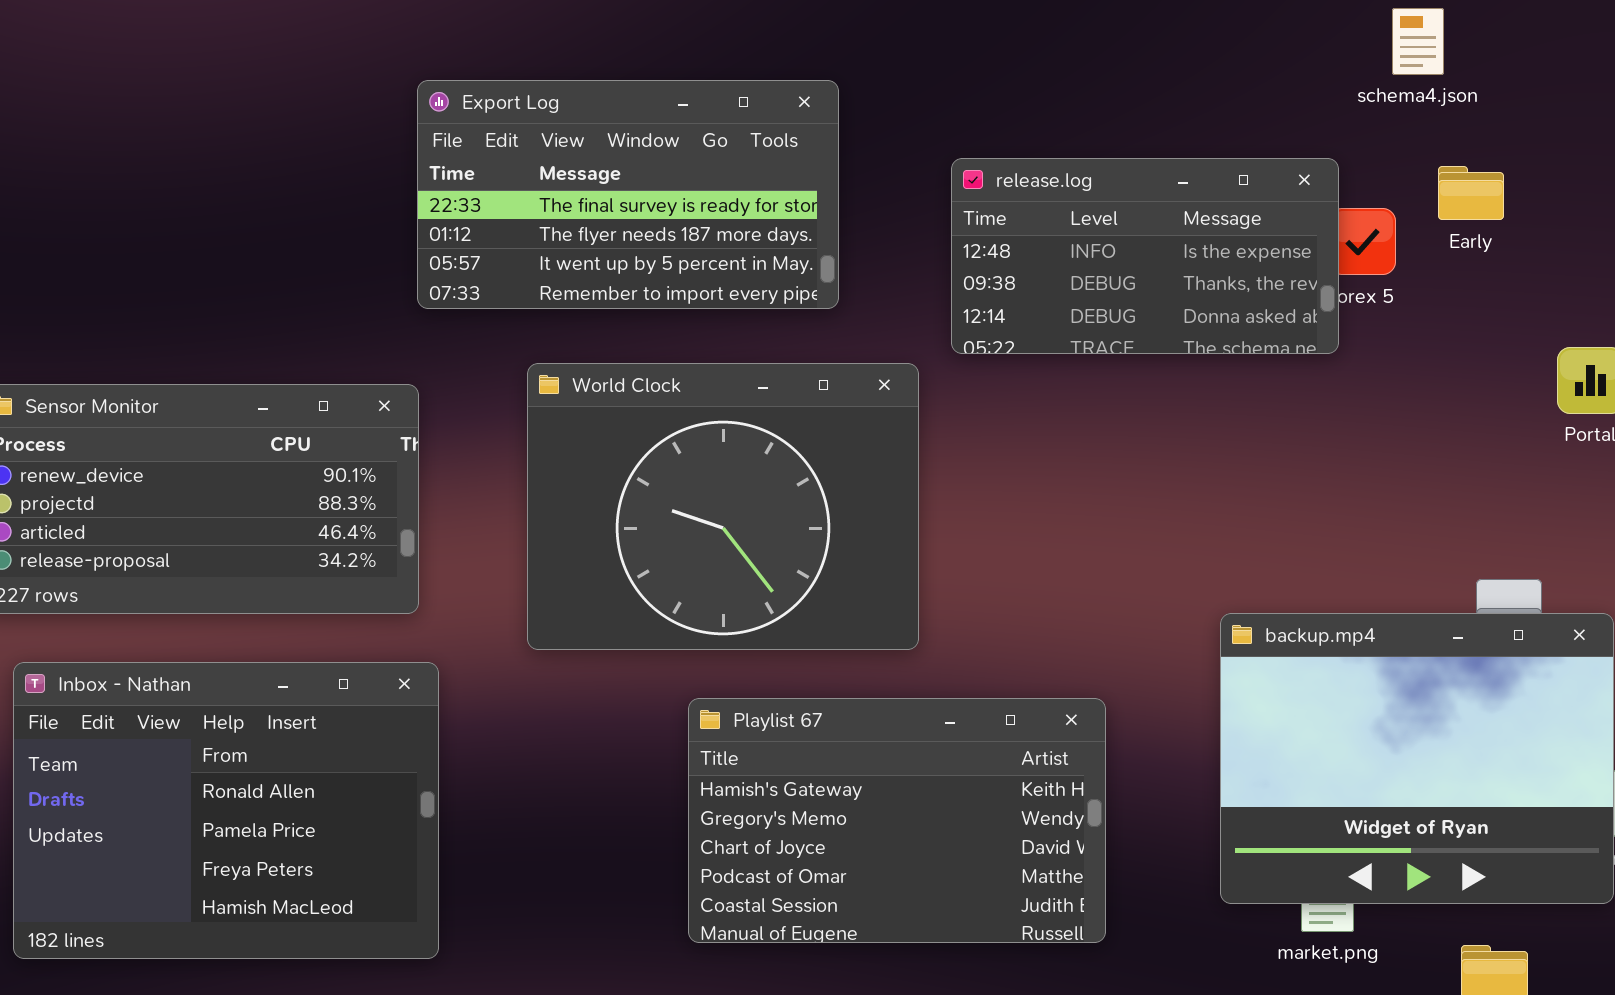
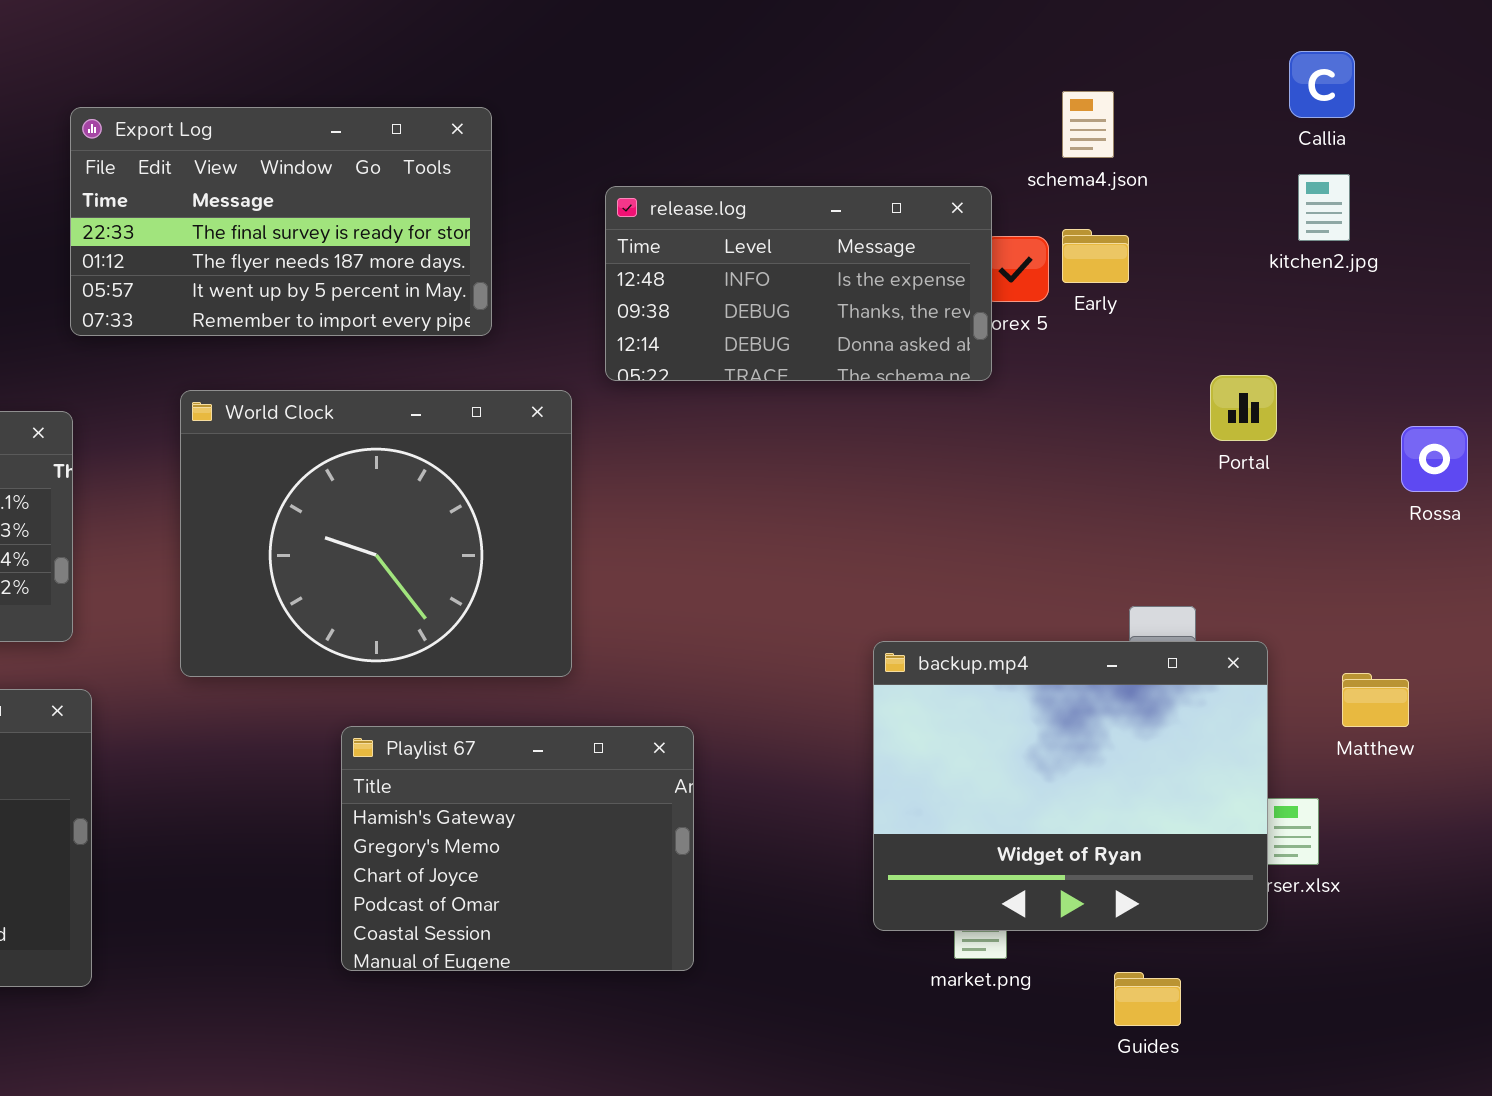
schema4.json: [1392,8,1444,75] -> [1062,91,1114,158], moved
Early: [1438,166,1504,220] -> [1062,229,1129,283], moved
Playlist 67: [688,698,1106,943] -> [341,726,694,971], resized

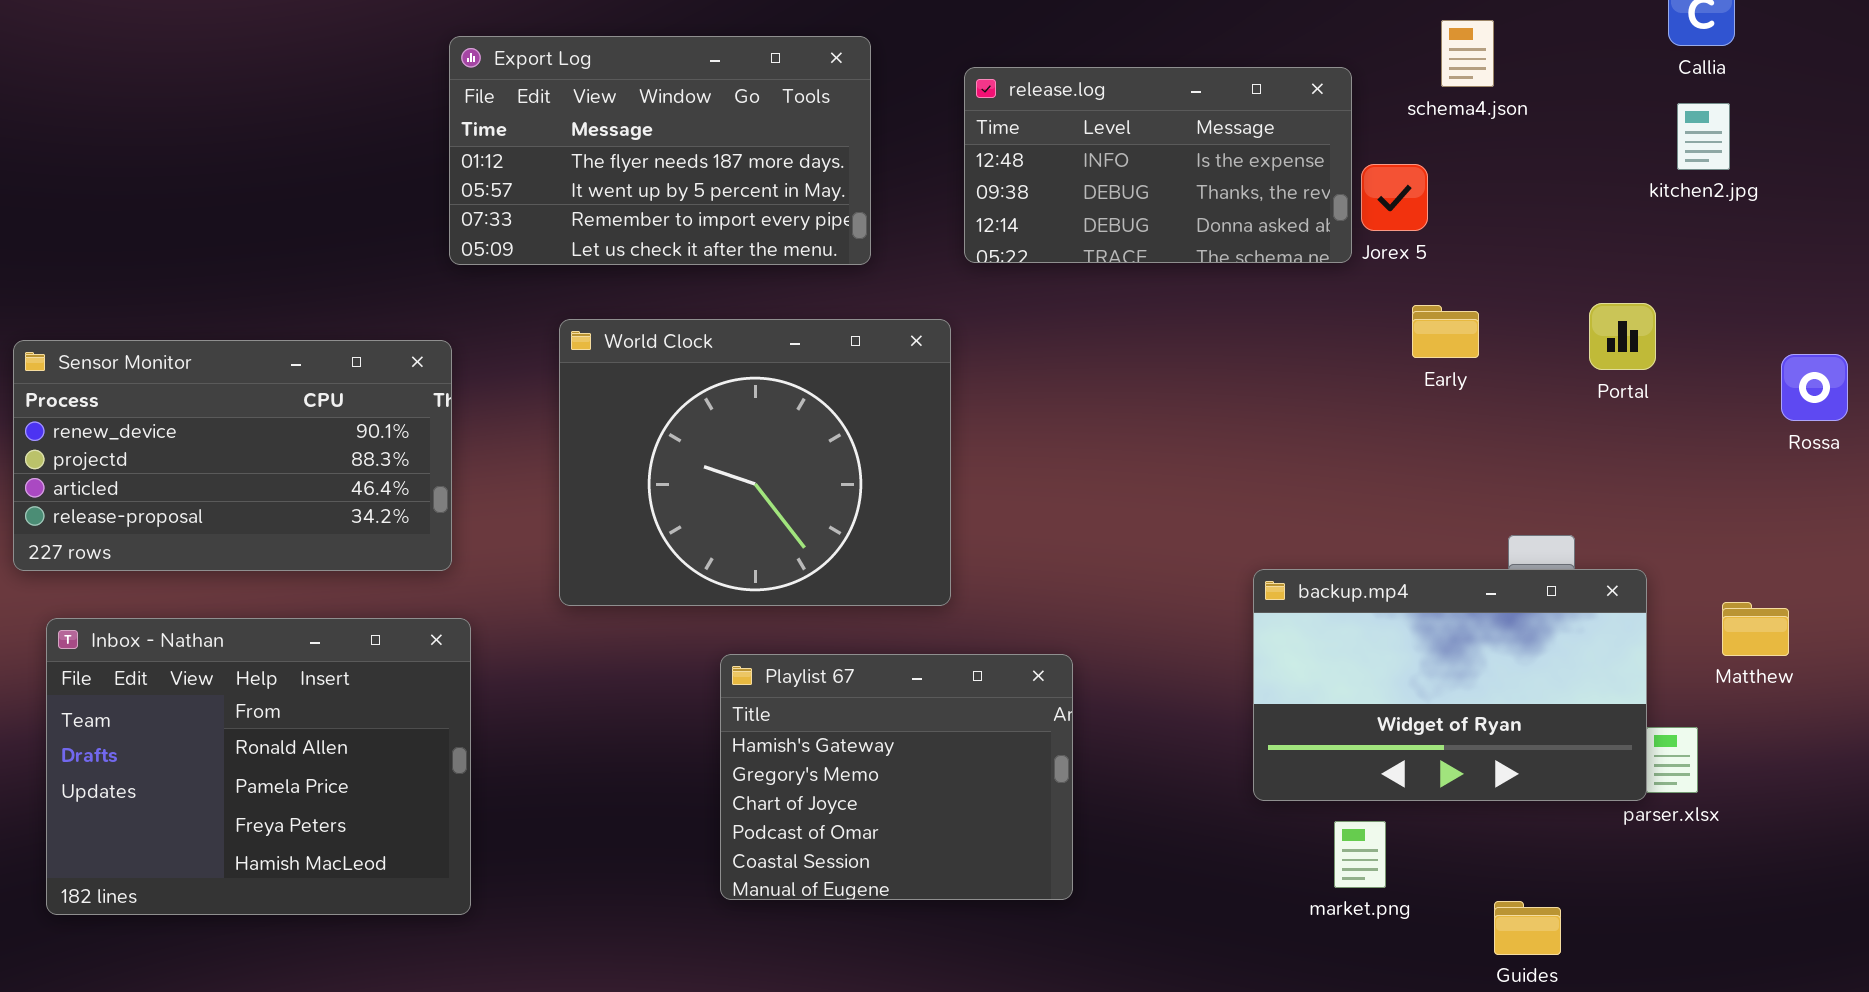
Export Log: [70,107,492,336] -> [449,36,871,265], scrolled down 1 row
release.log: [605,186,992,381] -> [964,67,1352,263], moved
Early: [1062,229,1129,283] -> [1412,305,1479,358], moved
backup.mp4: [873,641,1268,931] -> [1253,569,1647,801], resized

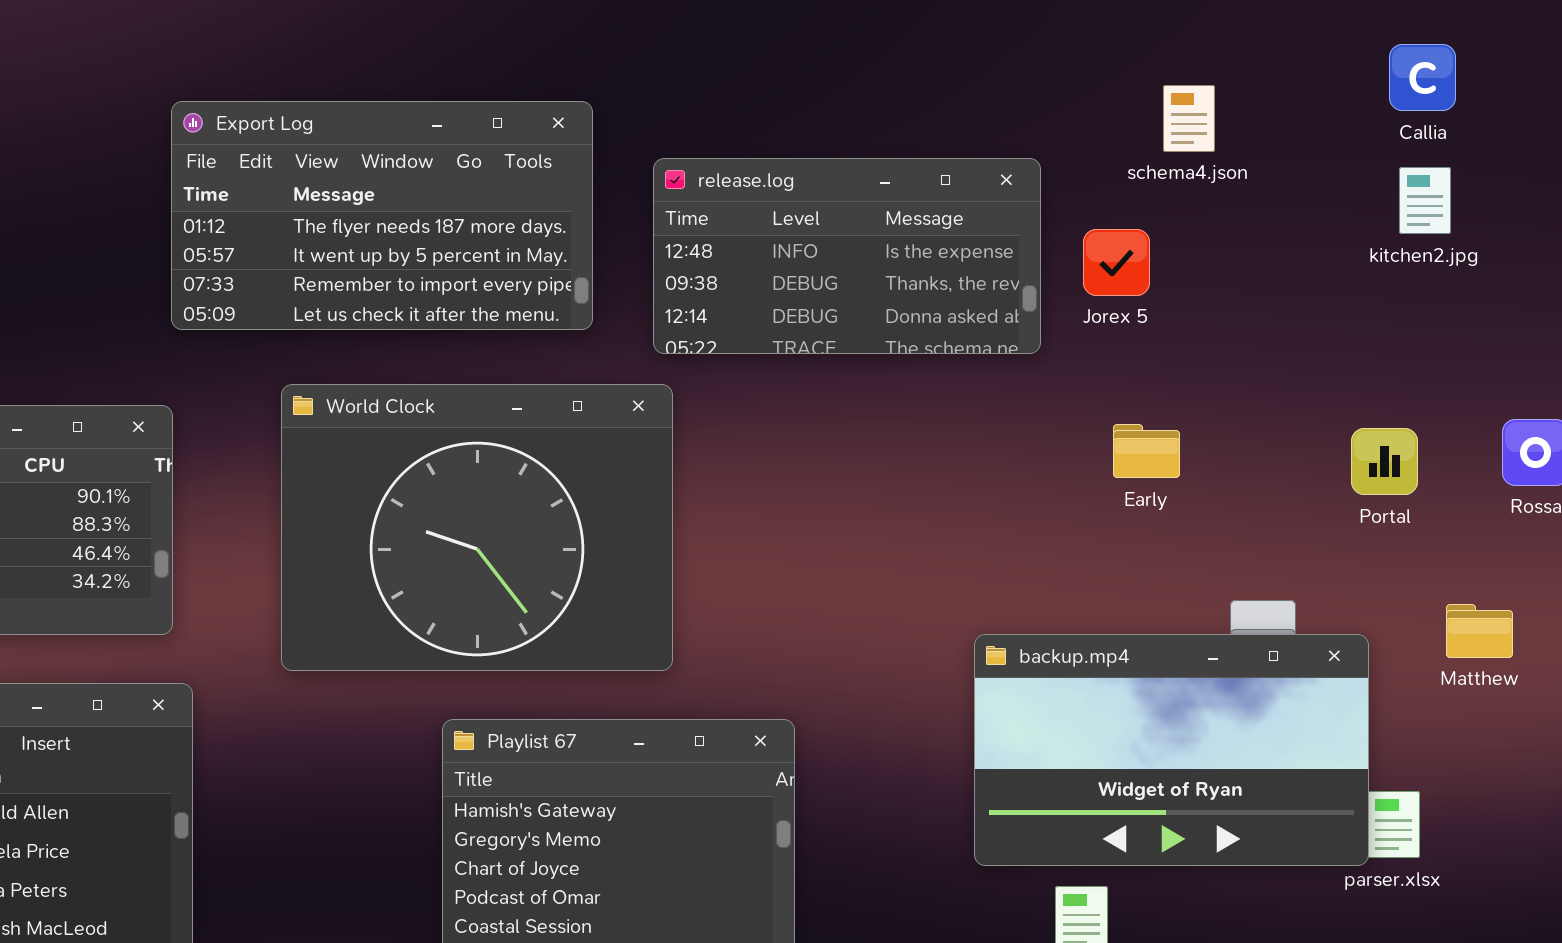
release.log: [964,67,1352,263] -> [653,158,1041,354], moved
Portal: [1589,303,1656,370] -> [1351,428,1418,495], moved
Early: [1412,305,1479,358] -> [1113,424,1180,478], moved
Matthew: [1722,602,1789,656] -> [1446,604,1513,658], moved

